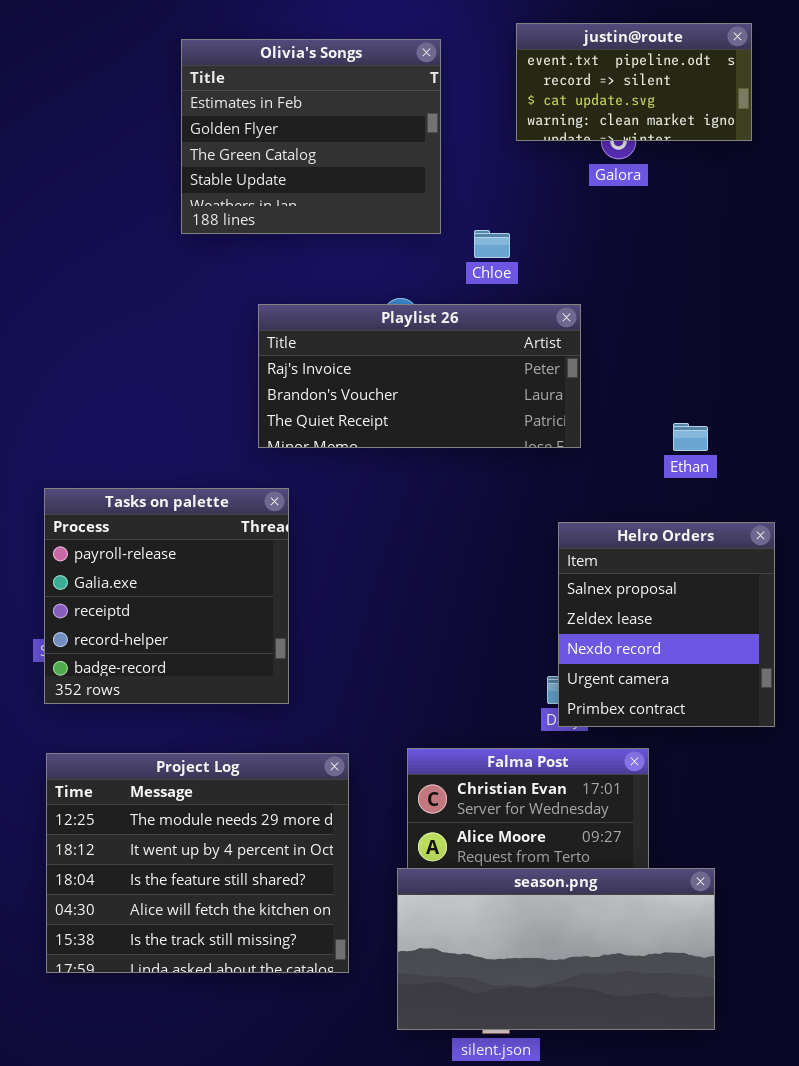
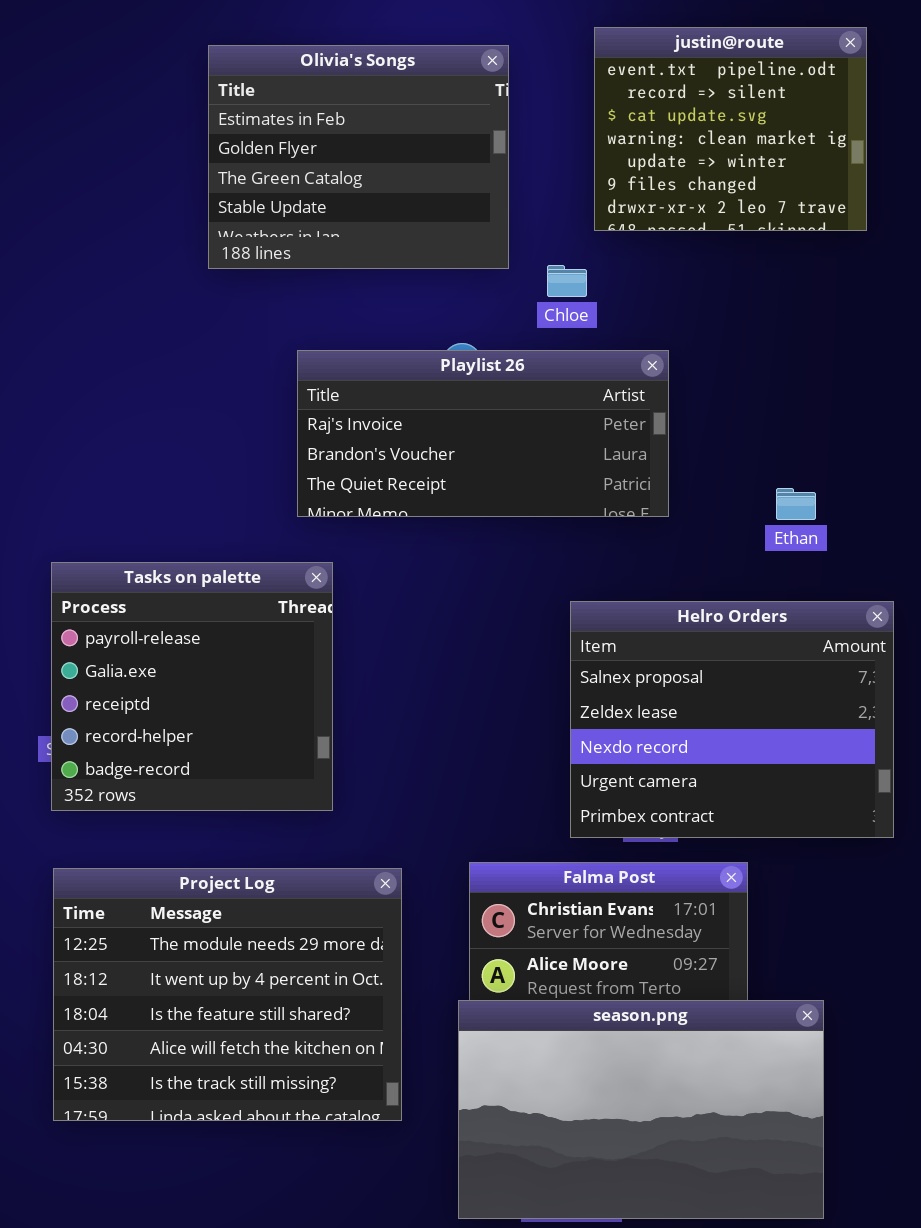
justin@route: [516,23,752,141] -> [594,27,867,231], resized
Helro Orders: [558,522,775,727] -> [570,601,894,838], resized
season.png: [397,868,715,1030] -> [458,1000,824,1219], resized

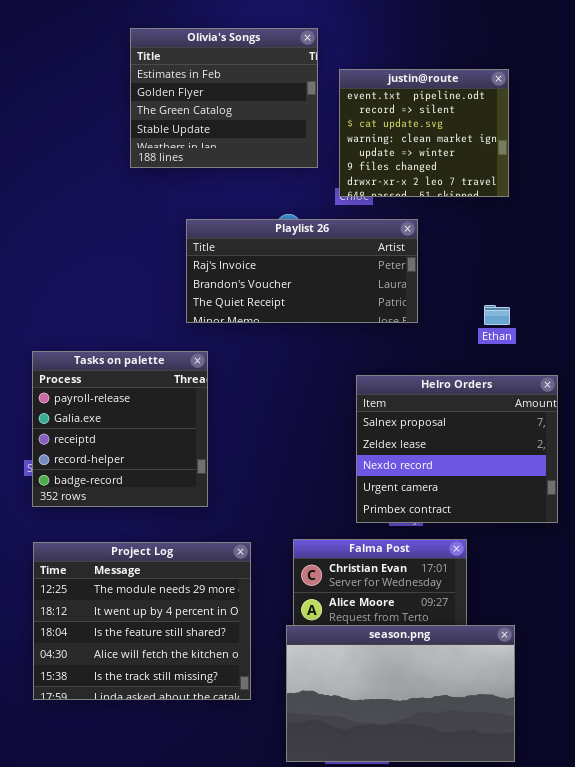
justin@route: [594,27,867,231] -> [339,69,509,197], moved

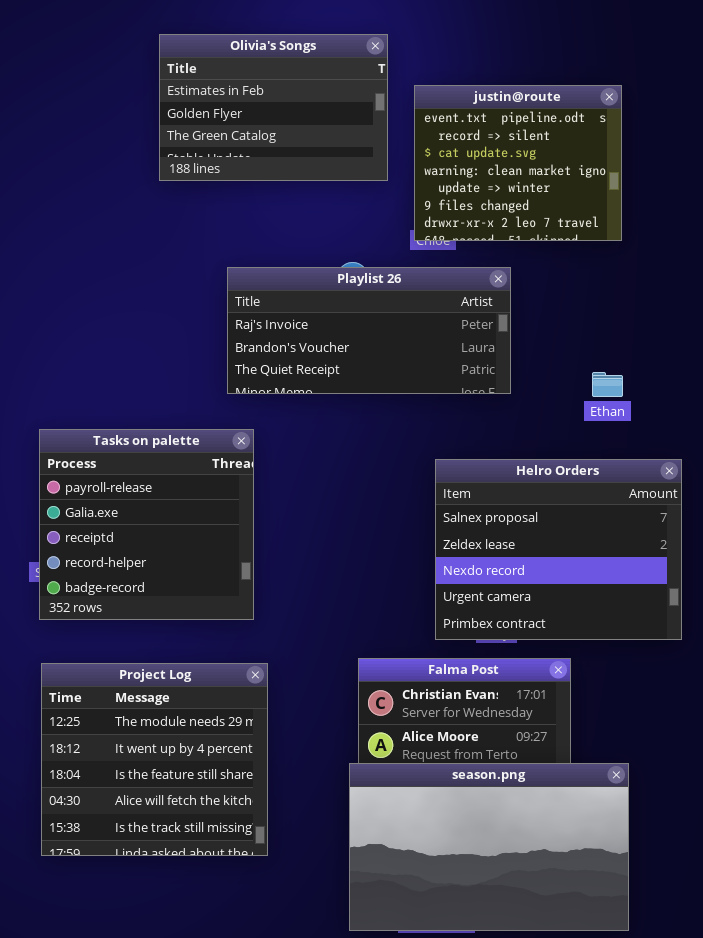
Olivia's Songs: [130,28,318,168] -> [159,34,388,181], resized
Project Log: [33,542,251,700] -> [41,663,268,856], resized

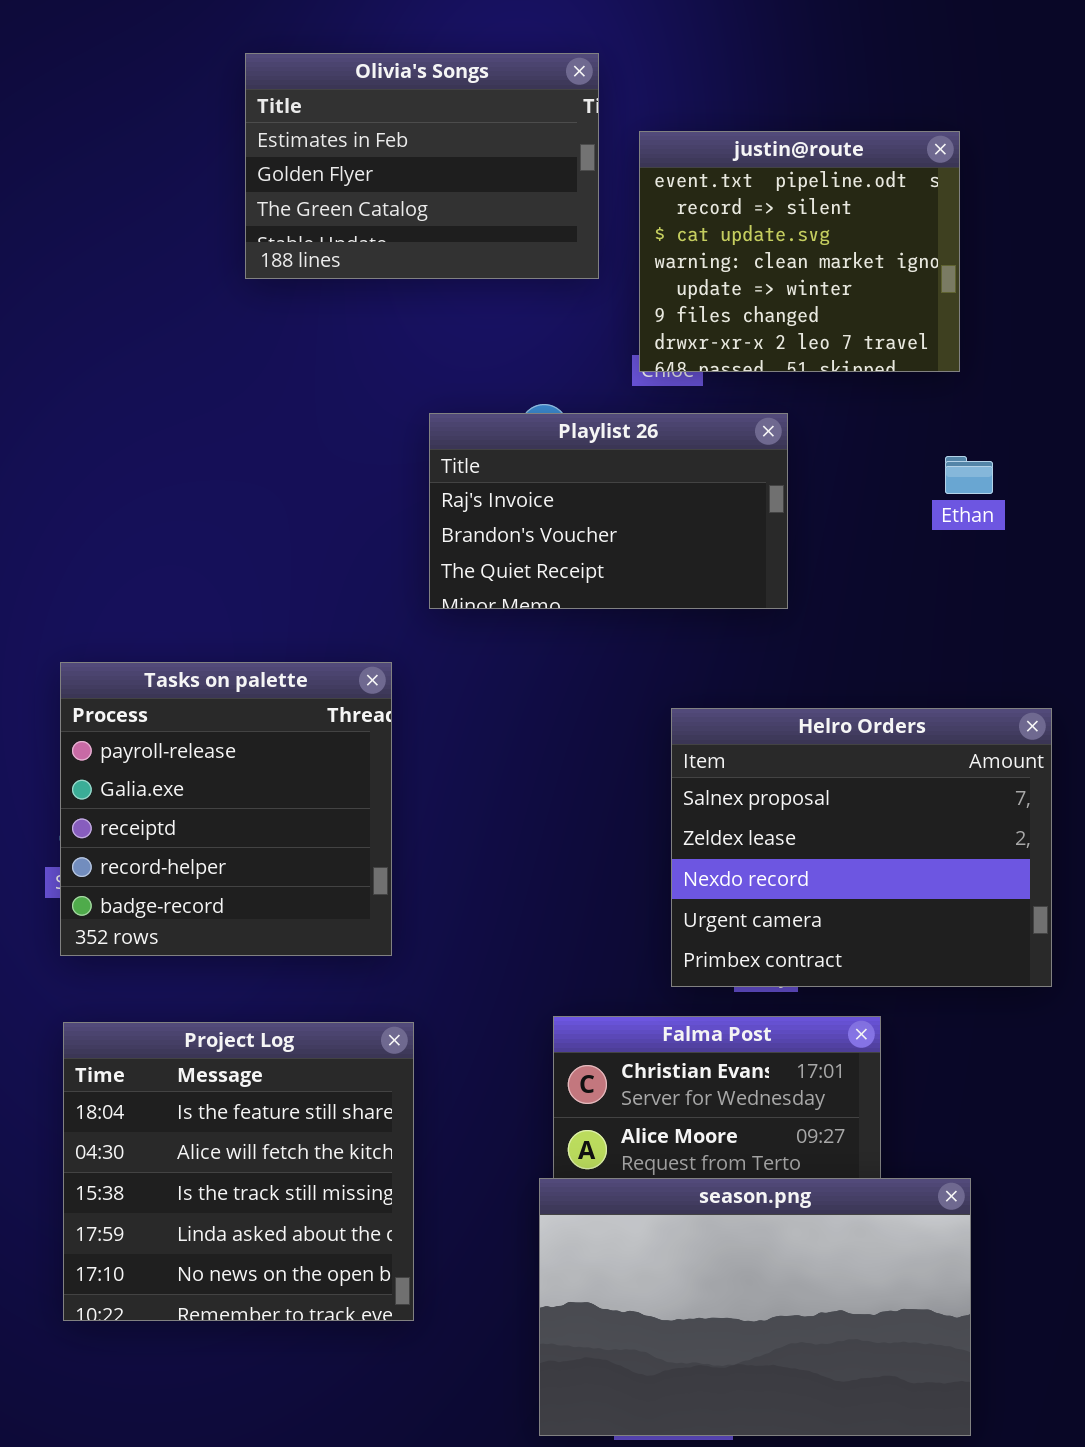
Playlist 26: [227,267,511,394] -> [429,413,788,609], resized
Ethan: [592,372,623,397] -> [945,456,993,494], moved
Project Log: [41,663,268,856] -> [63,1022,414,1321], scrolled down 2 rows

